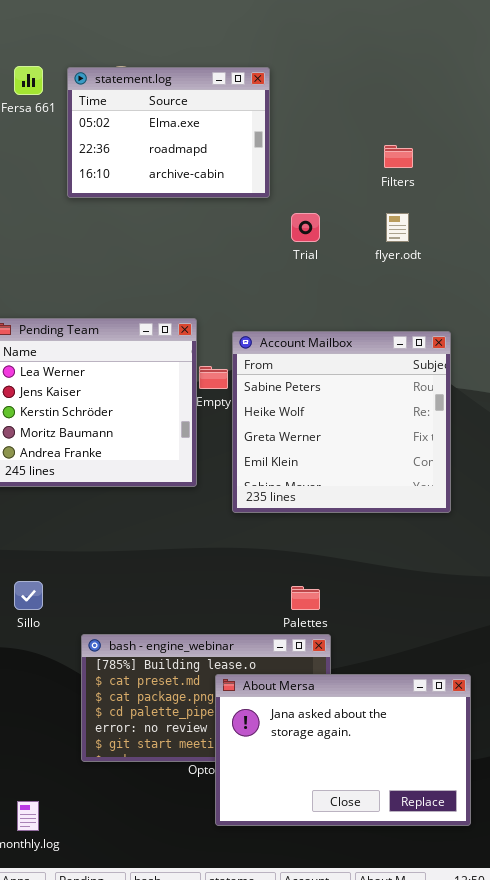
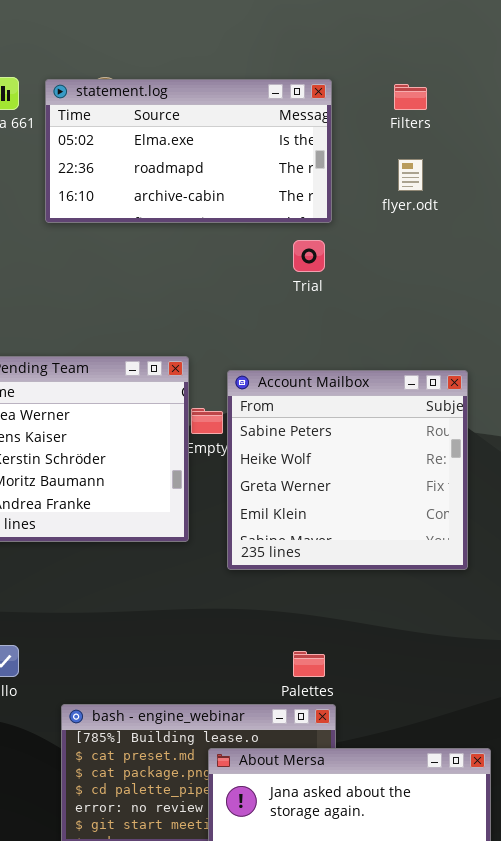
statement.log: [67,67,270,198] -> [45,79,332,223], resized
Filters: [384,145,413,168] -> [394,84,427,110], moved
flyer.odt: [386,213,409,242] -> [398,159,423,191], moved

